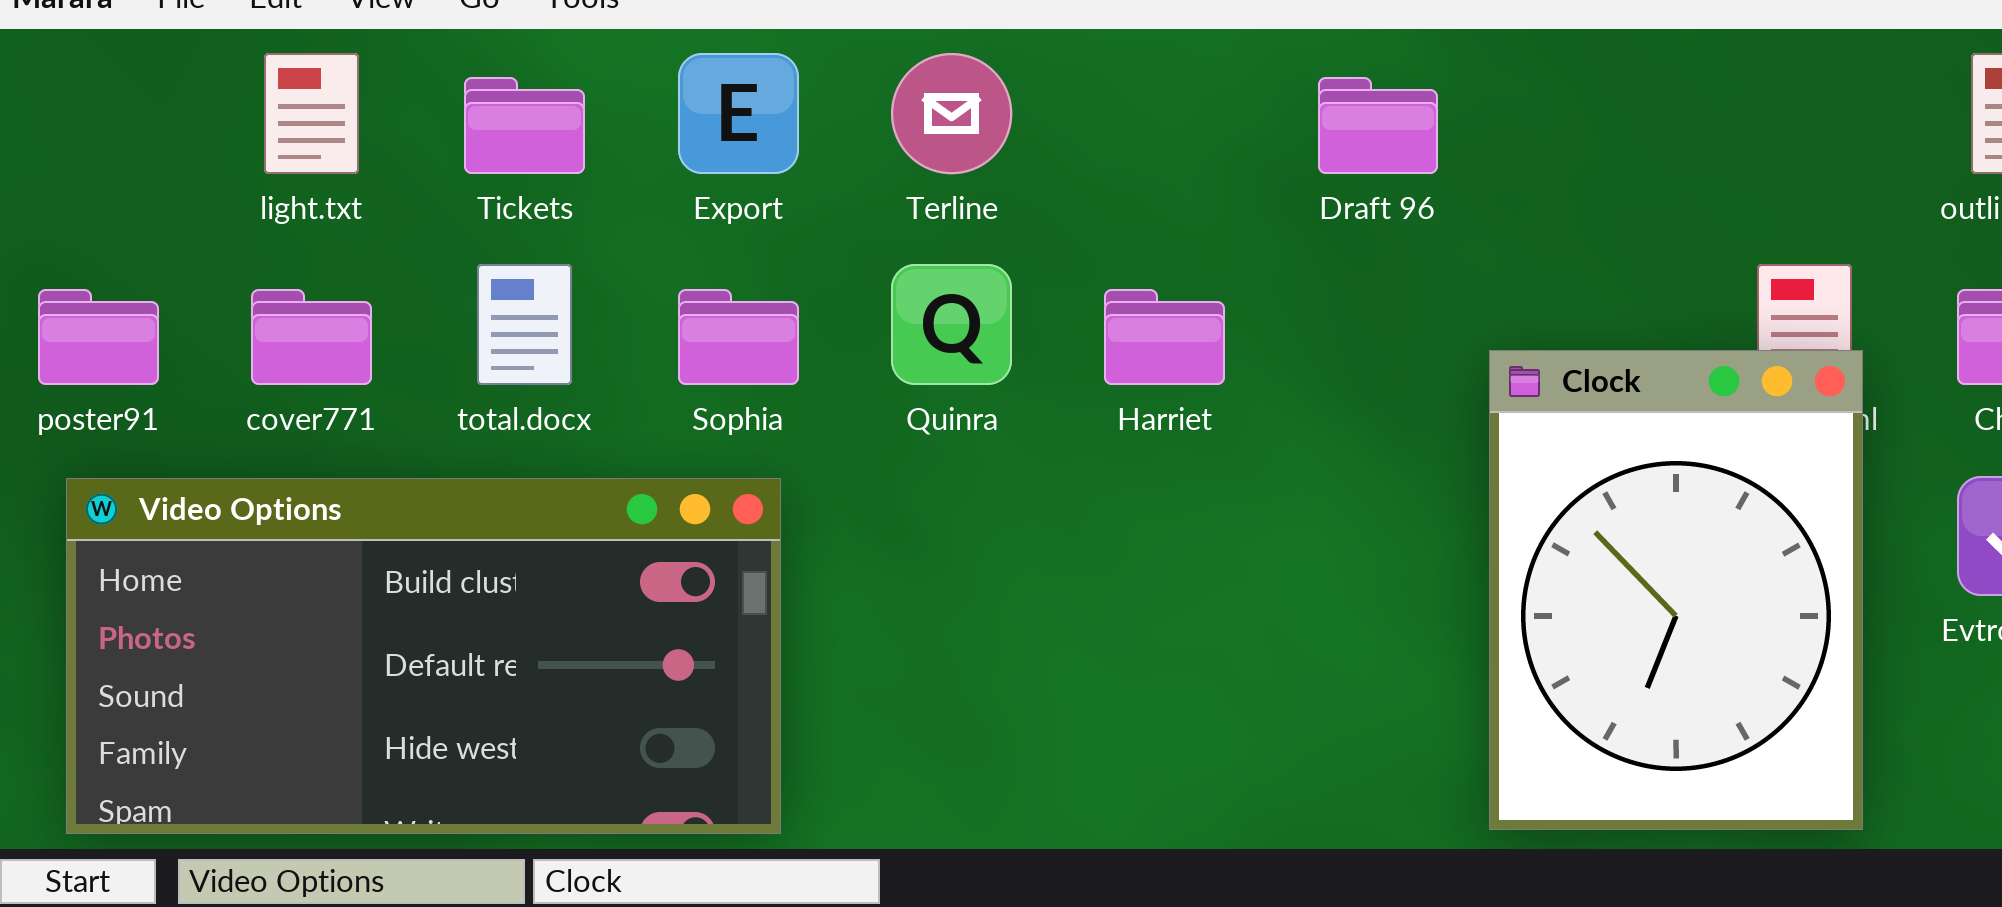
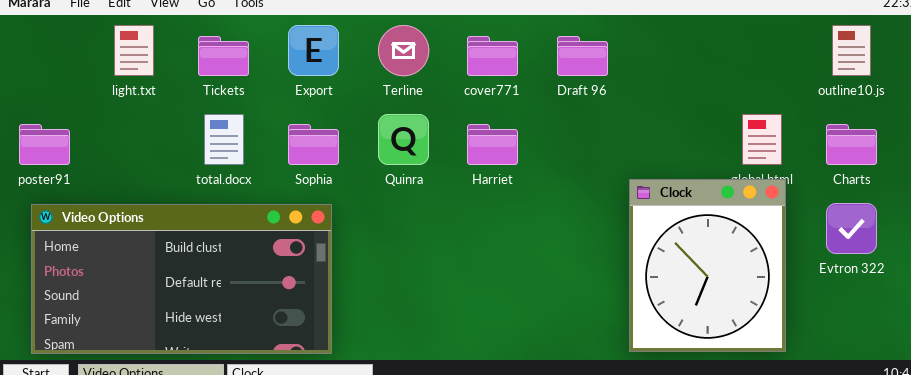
cover771: [251,289,372,385] -> [467,36,518,76], moved
Clock: [1489,350,1863,830] -> [629,179,786,352], resized

